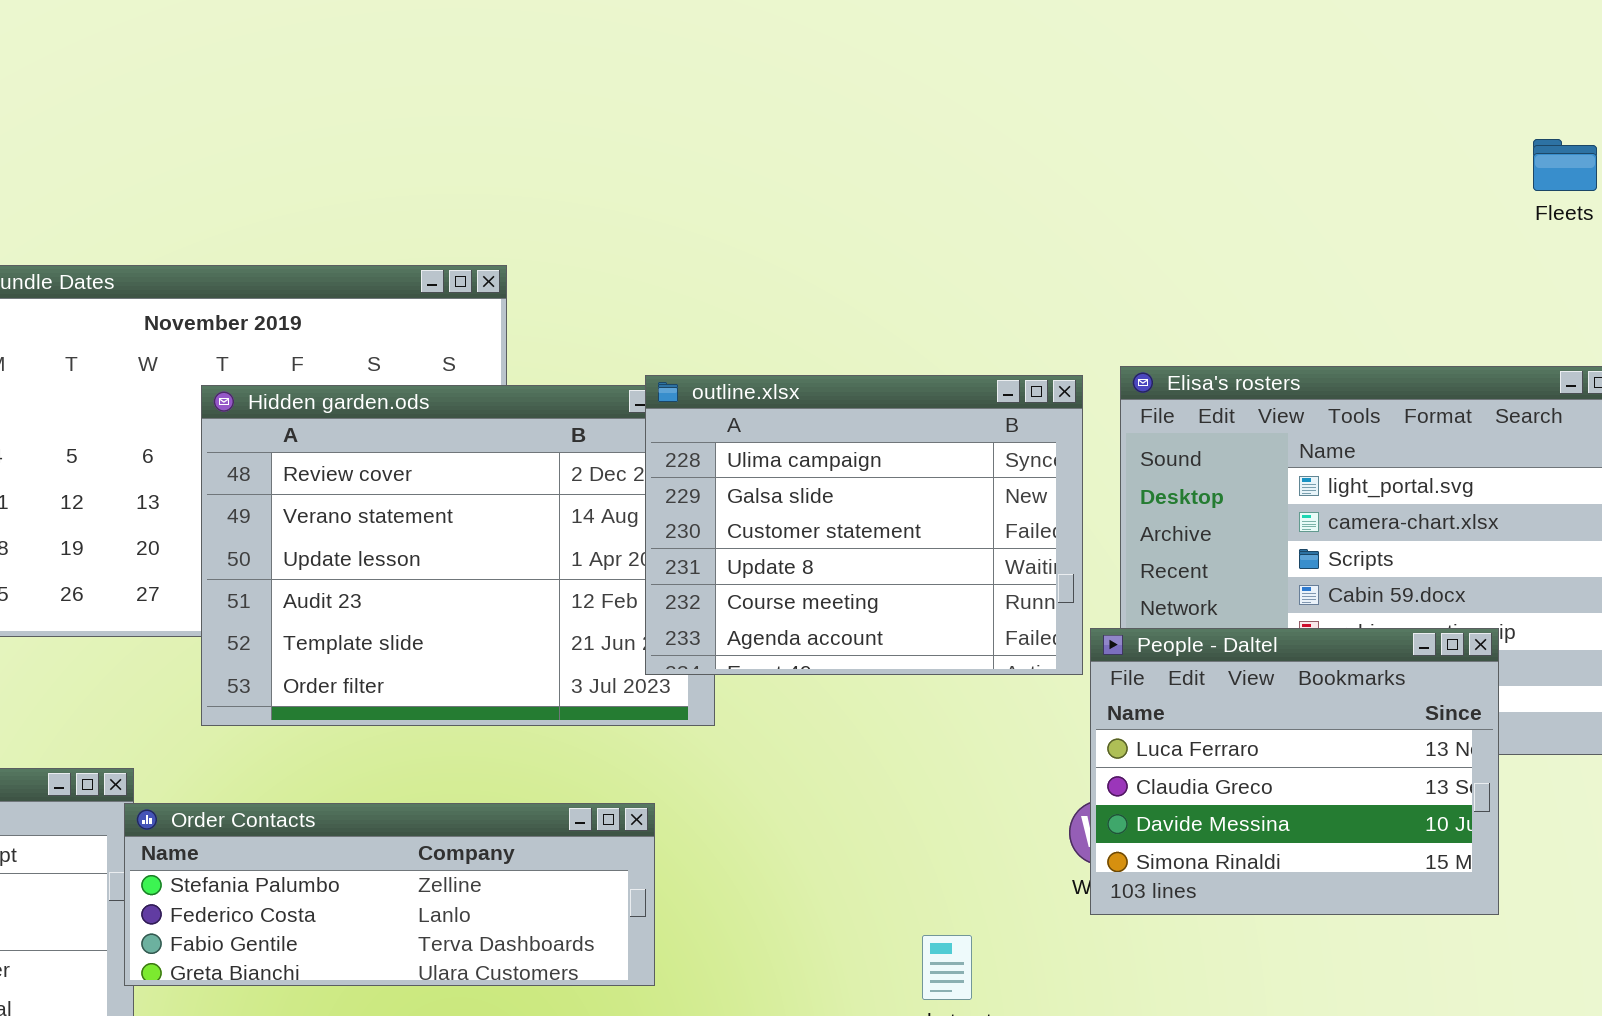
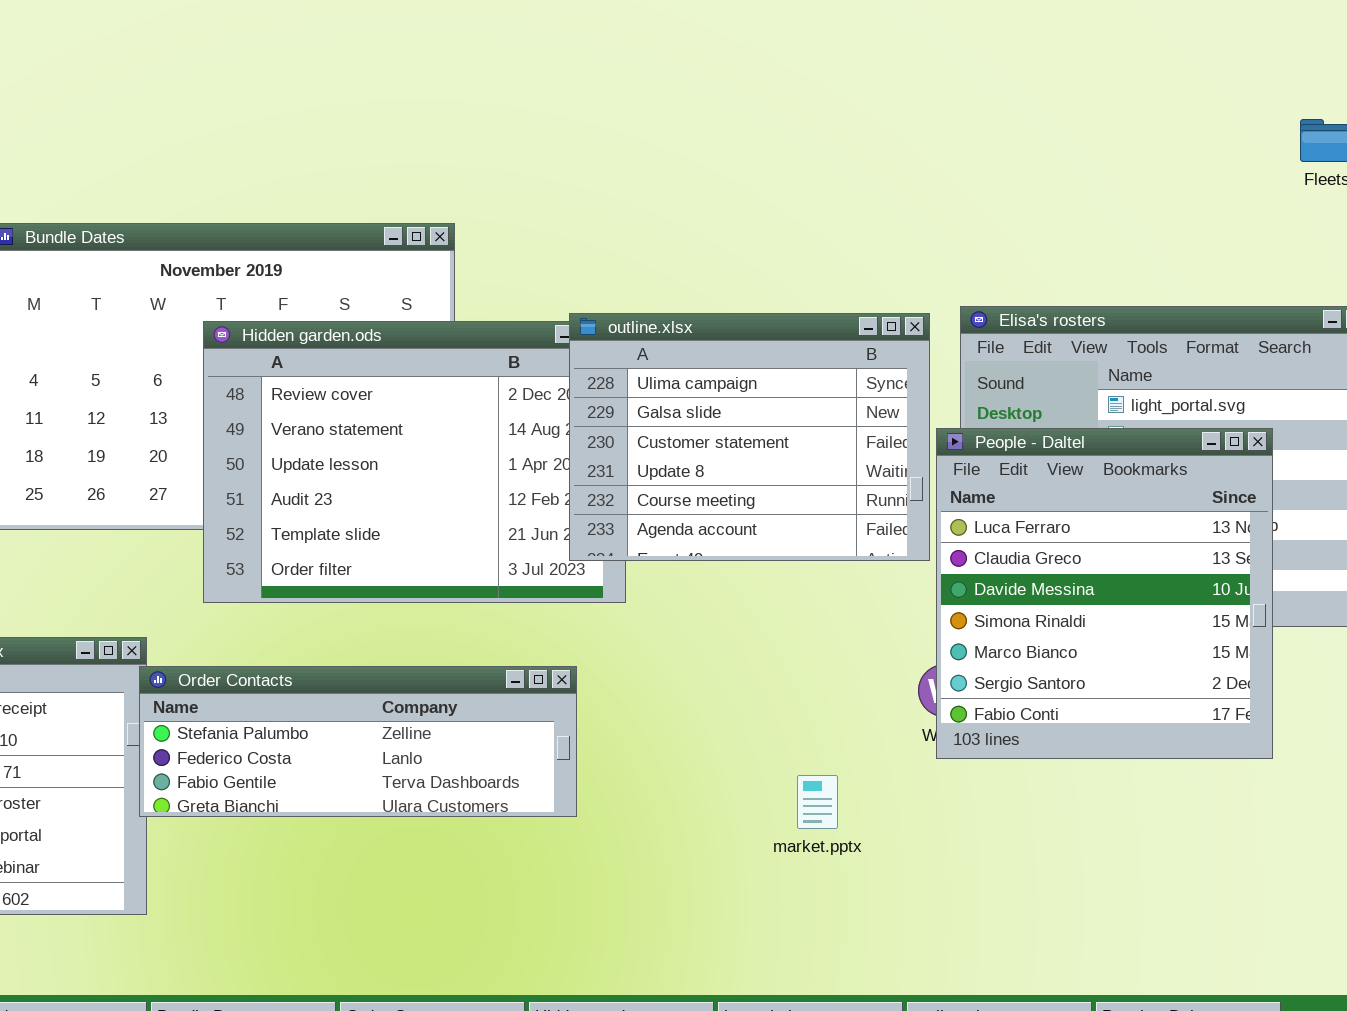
People - Daltel: [1090,628,1499,915] -> [936,428,1273,759], resized

